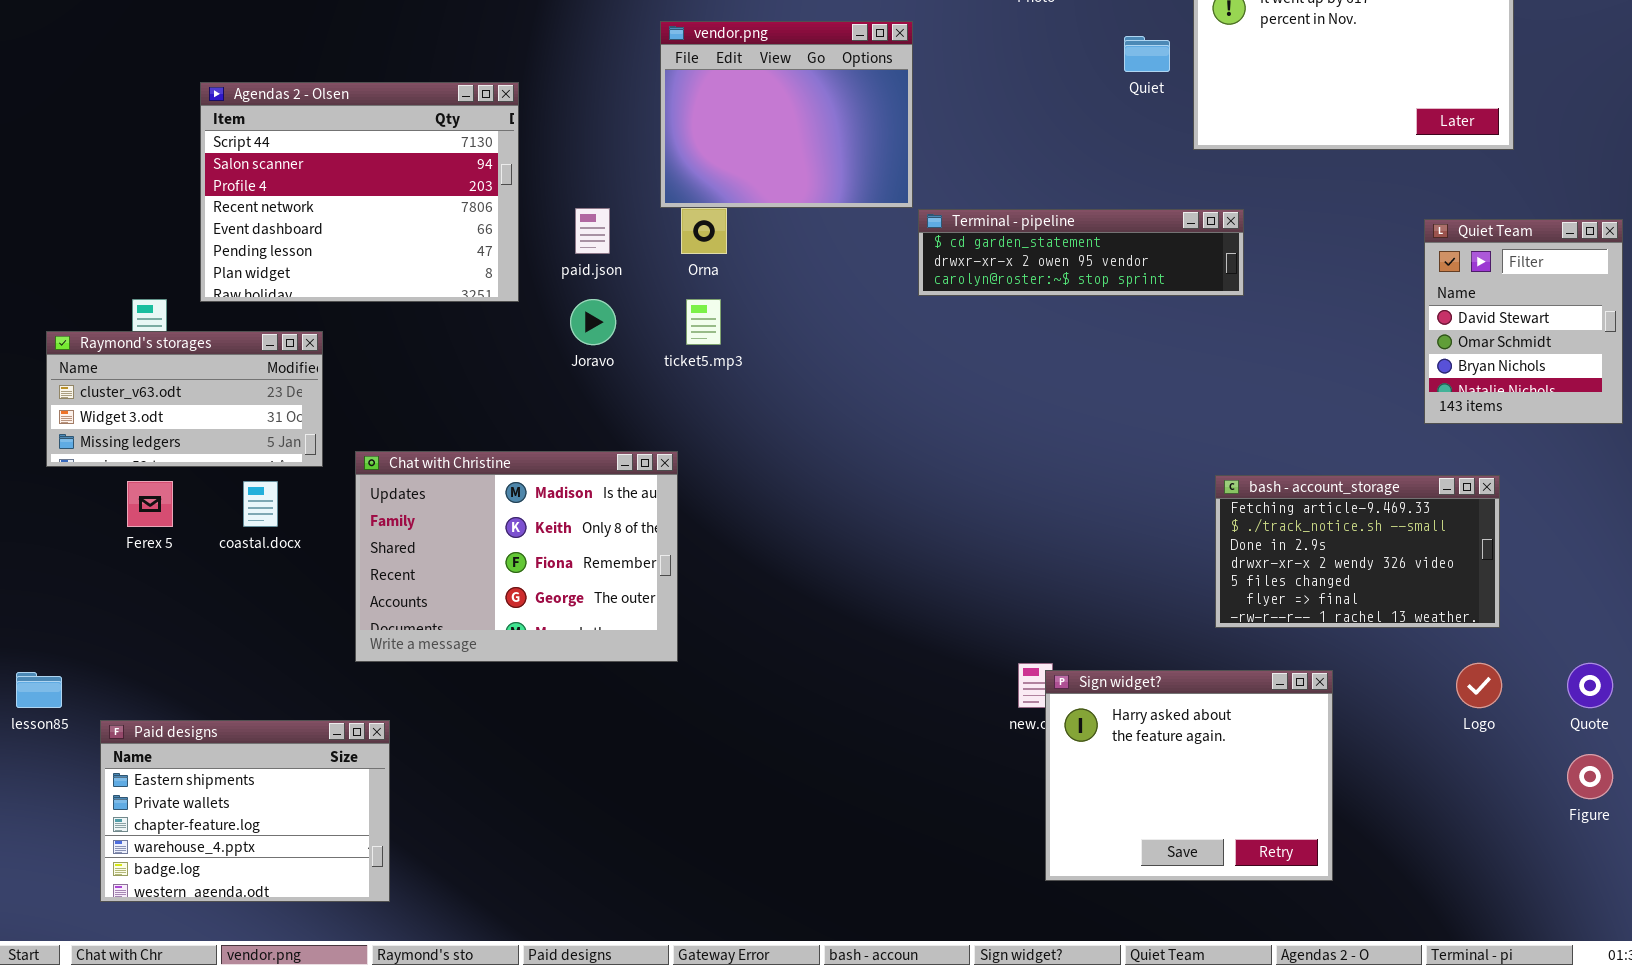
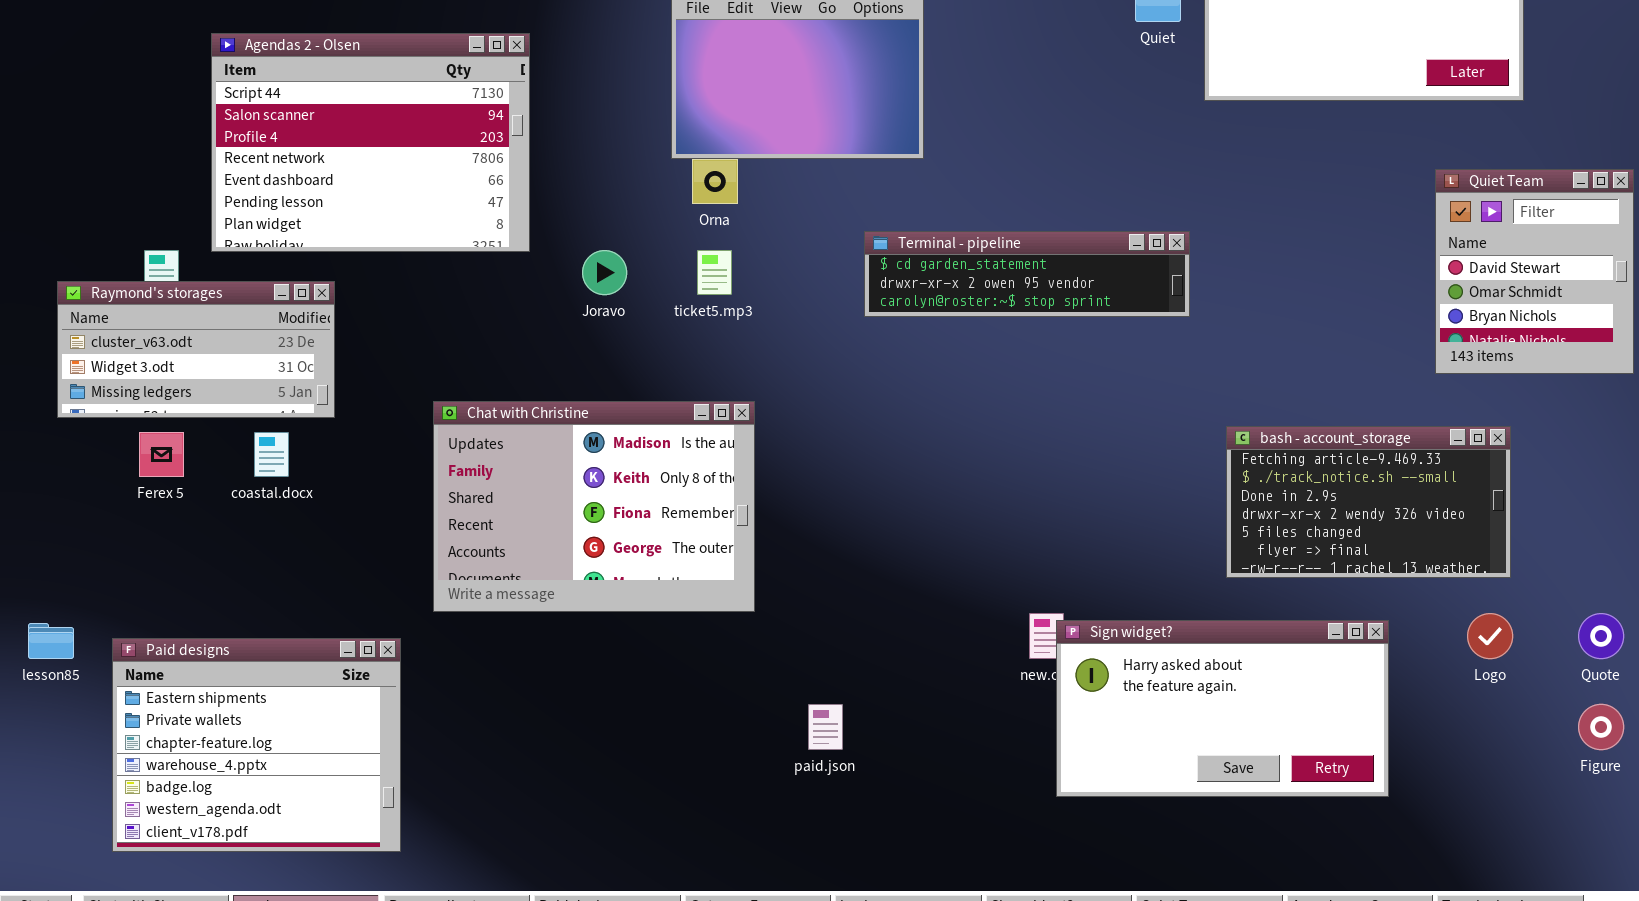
paid.json: [575,208,610,254] -> [808,704,843,750], moved
Terminal - pipeline: [918,209,1244,296] -> [864,231,1190,317], moved
Chat with Christine: [355,451,678,662] -> [433,401,755,612], moved
Sign widget?: [1045,670,1333,881] -> [1056,620,1389,797], resized
Paid designs: [100,720,390,902] -> [112,638,401,852], resized

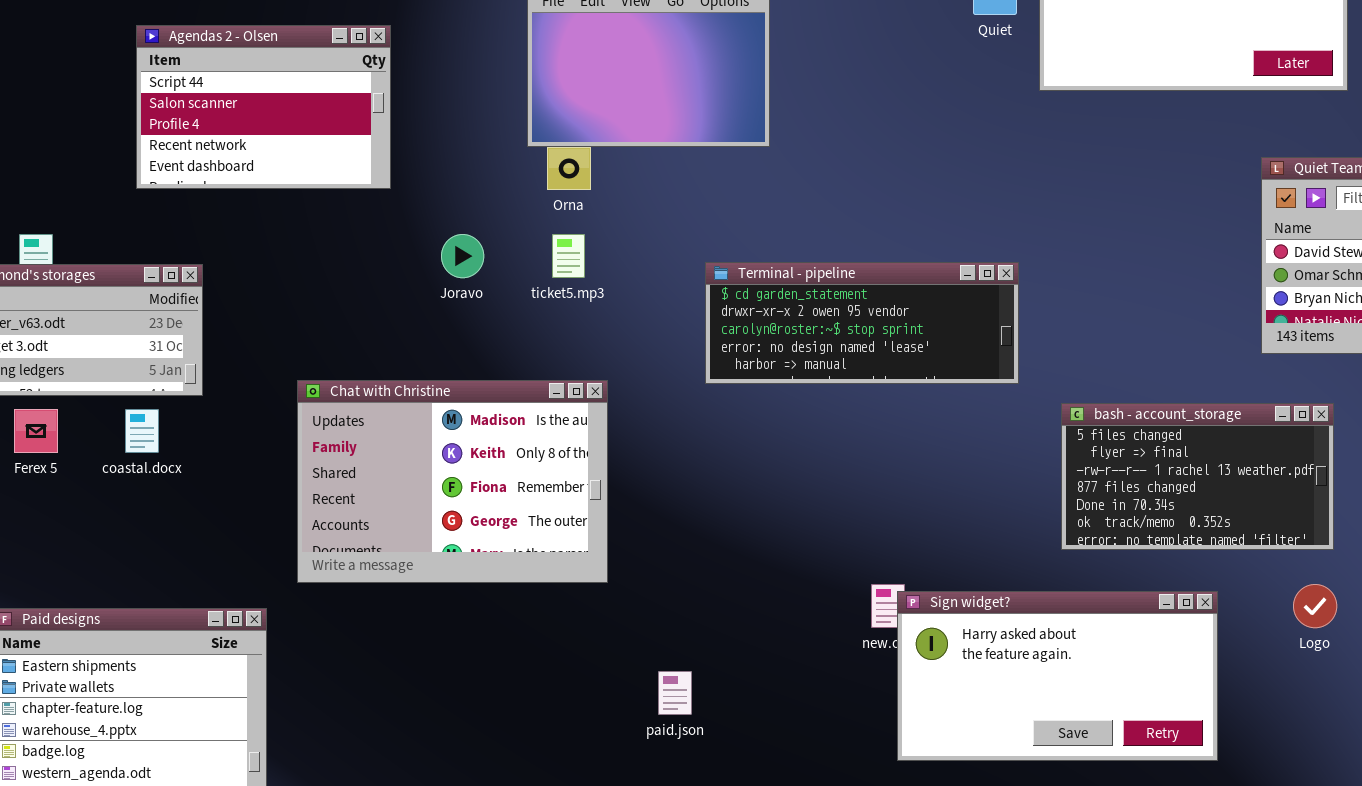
Agendas 2 - Olsen: [211,33,530,252] -> [136,25,391,189], resized
Terminal - pipeline: [864,231,1190,317] -> [705,262,1019,384], moved, resized
bash - account_storage: [1226,426,1511,578] -> [1061,403,1334,550], scrolled down 4 rows

